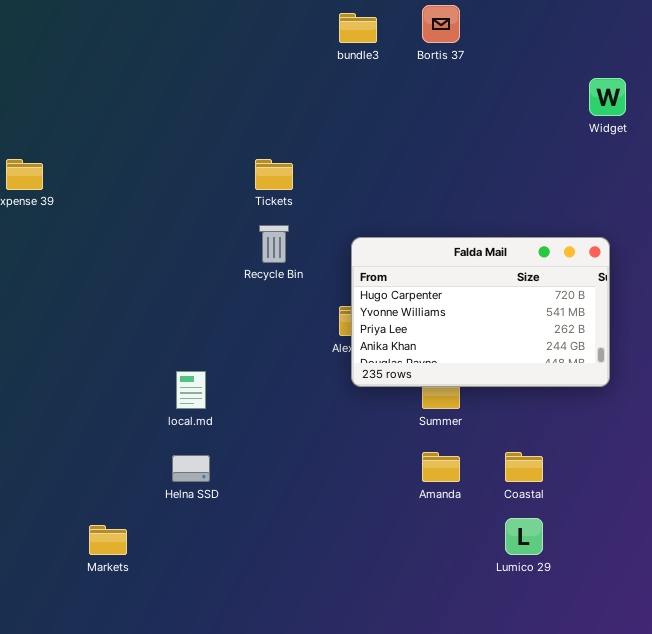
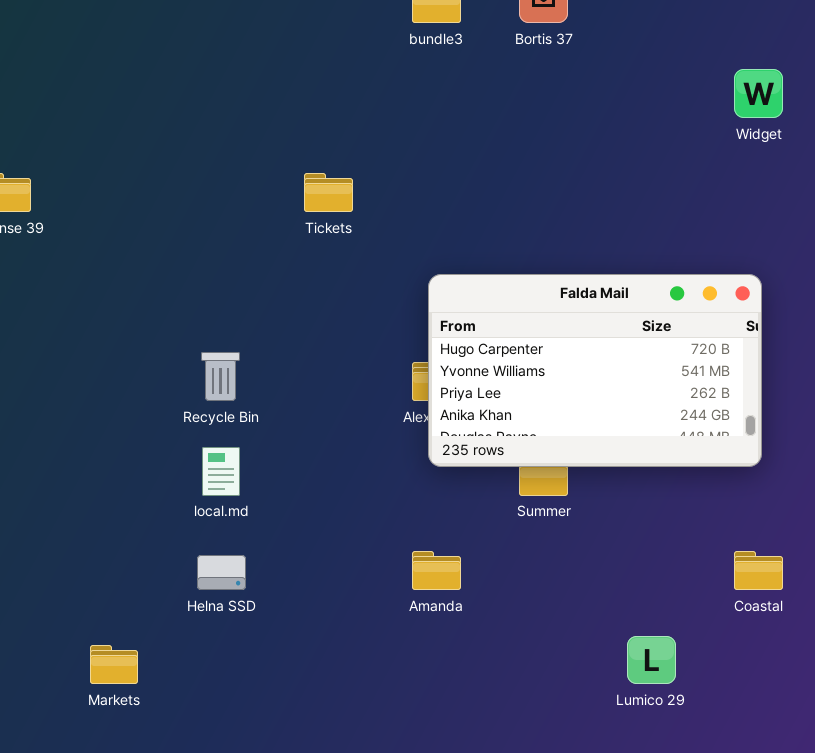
Recycle Bin: [259,225,289,263] -> [201,352,240,401], moved
Amanda: [422,452,460,482] -> [412,551,461,590], moved
Coastal: [505,452,543,482] -> [734,551,783,590], moved

